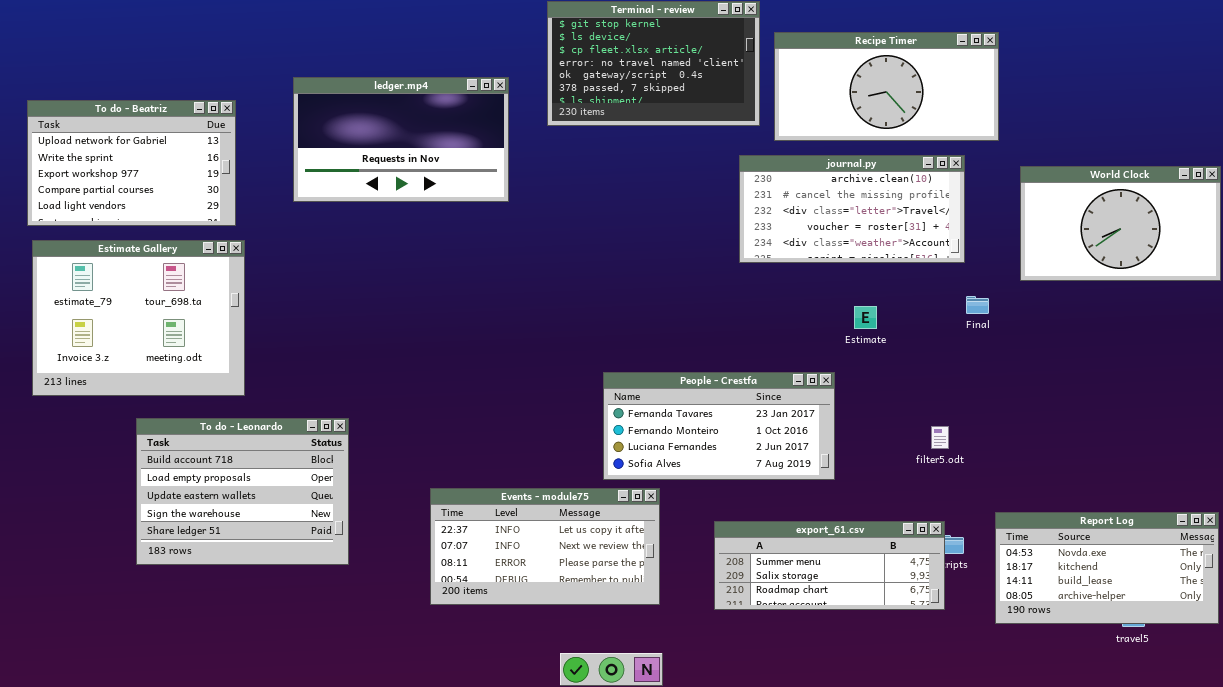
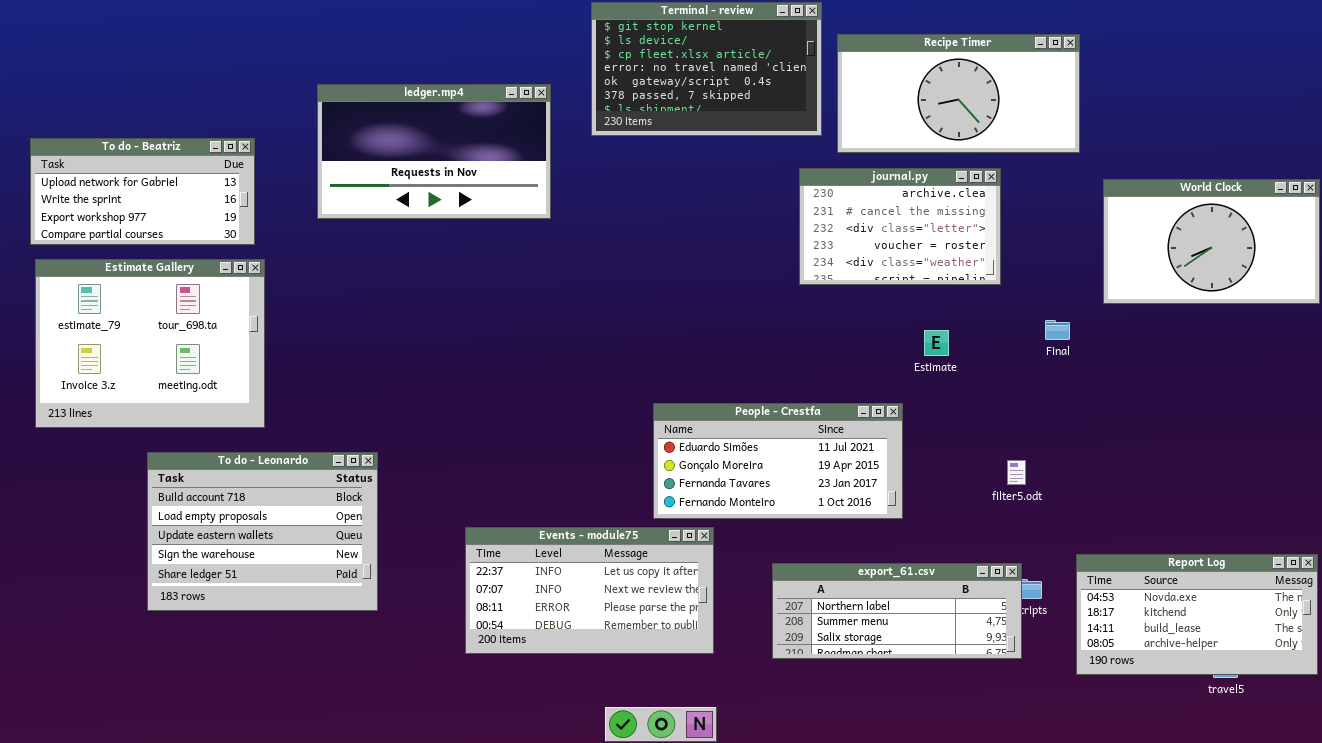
To do - Beatriz: [27,100,236,226] -> [30,138,255,245], resized
journal.py: [739,155,965,263] -> [799,168,1001,285], resized
People - Crestfa: [603,372,835,480] -> [653,403,903,519], scrolled up 2 rows
export_61.csv: [714,521,945,610] -> [772,563,1022,659], scrolled up 1 row

